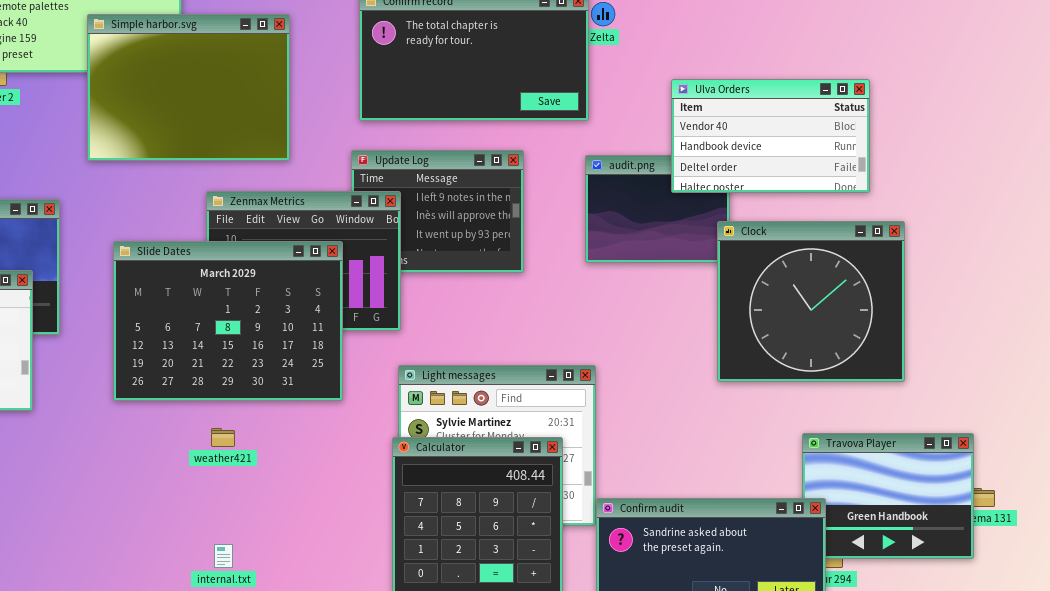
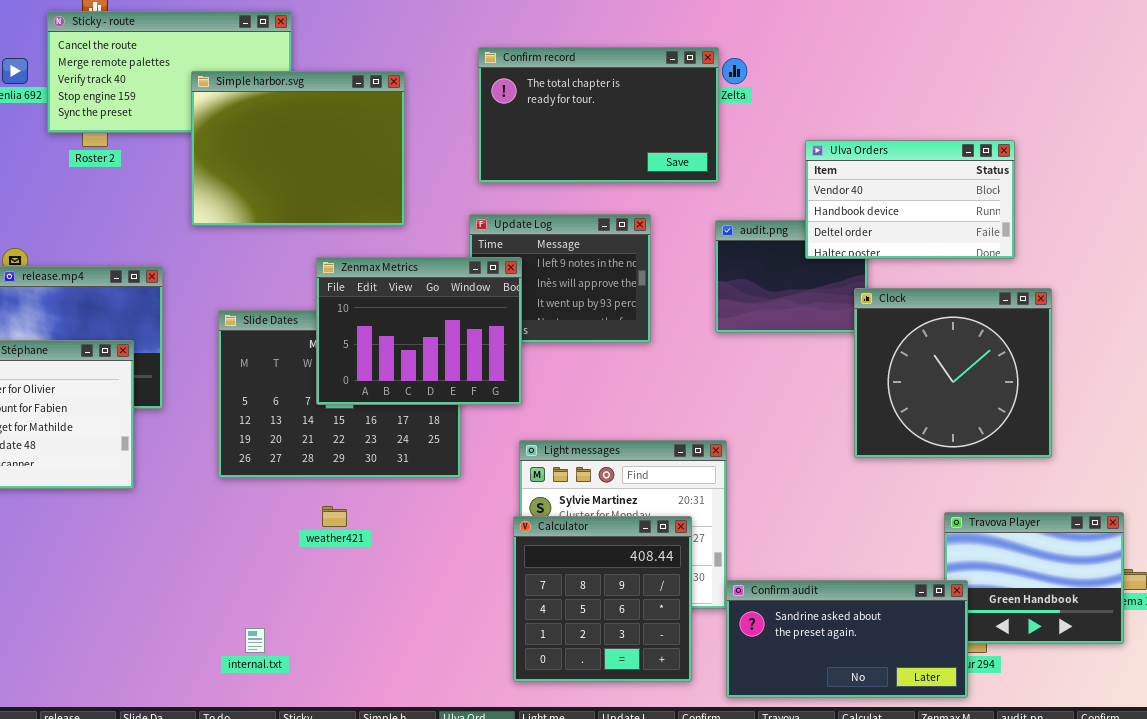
Zenmax Metrics: [206,191,401,331] -> [316,257,522,405], raised
internal.txt: [214,544,233,568] -> [245,628,265,653], moved

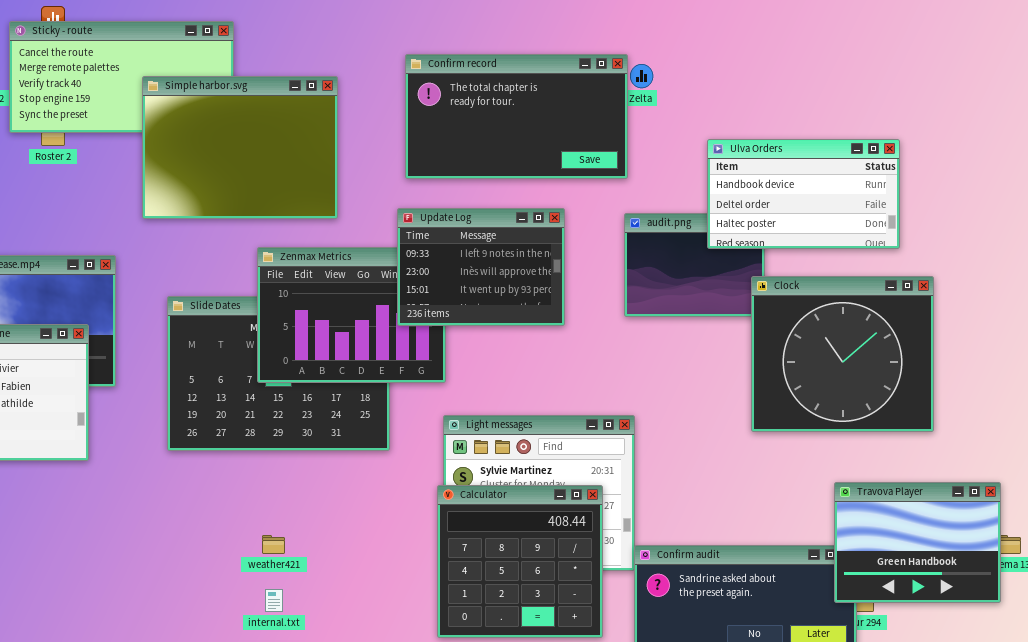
Ulva Orders: [805,140,1015,259] -> [707,139,900,249], scrolled down 1 row
Update Log: [469,214,651,343] -> [397,208,565,326], raised
weather421: [322,506,347,527] -> [262,535,285,554], moved
Travova Player: [944,512,1124,644] -> [834,482,1001,603], raised
internal.txt: [245,628,265,653] -> [265,589,283,612], moved

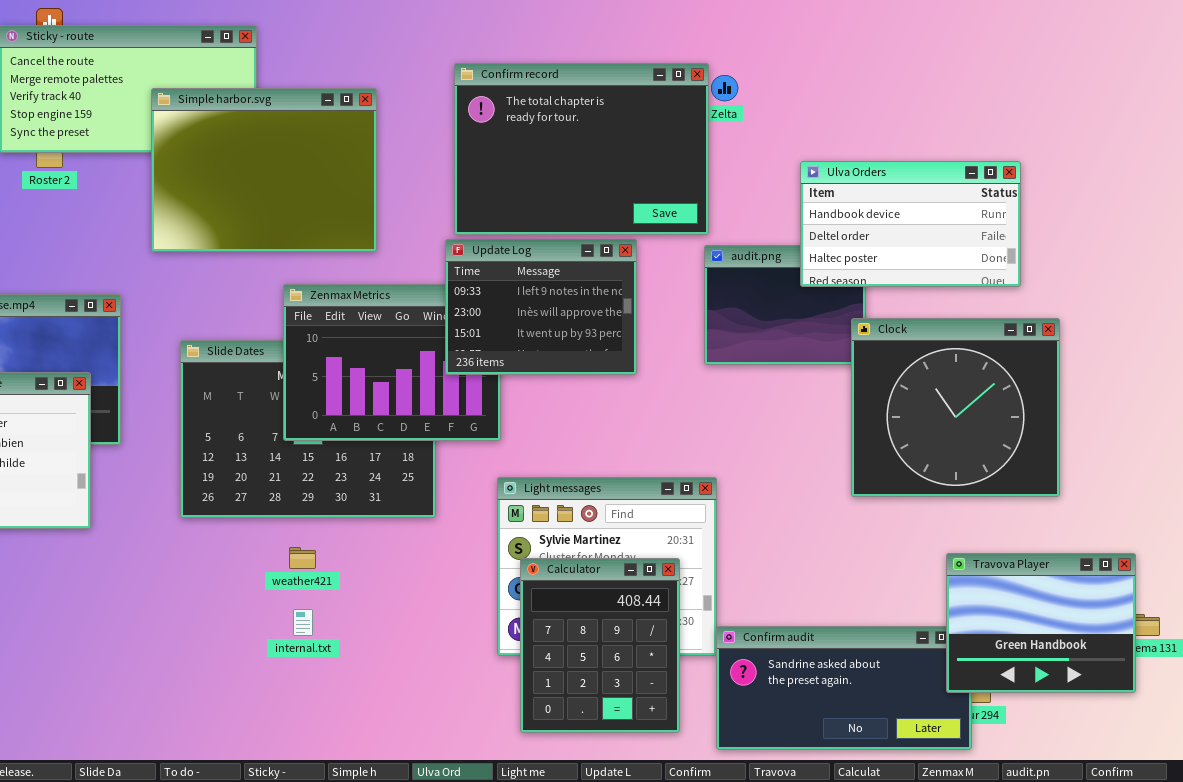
Confirm record: [405,54,628,179] -> [454,63,709,235], resized
Calculator: [437,485,603,638] -> [520,558,680,733], resized
weather421: [262,535,285,554] -> [289,547,316,569], moved
internal.txt: [265,589,283,612] -> [293,609,313,636], moved

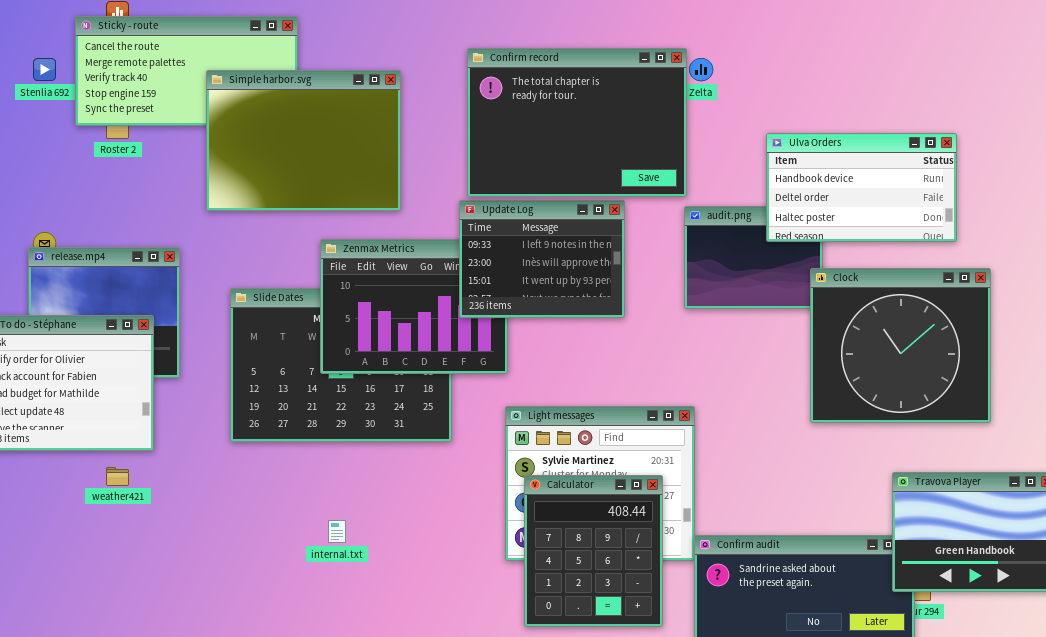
weather421: [289,547,316,569] -> [106,467,129,486], moved

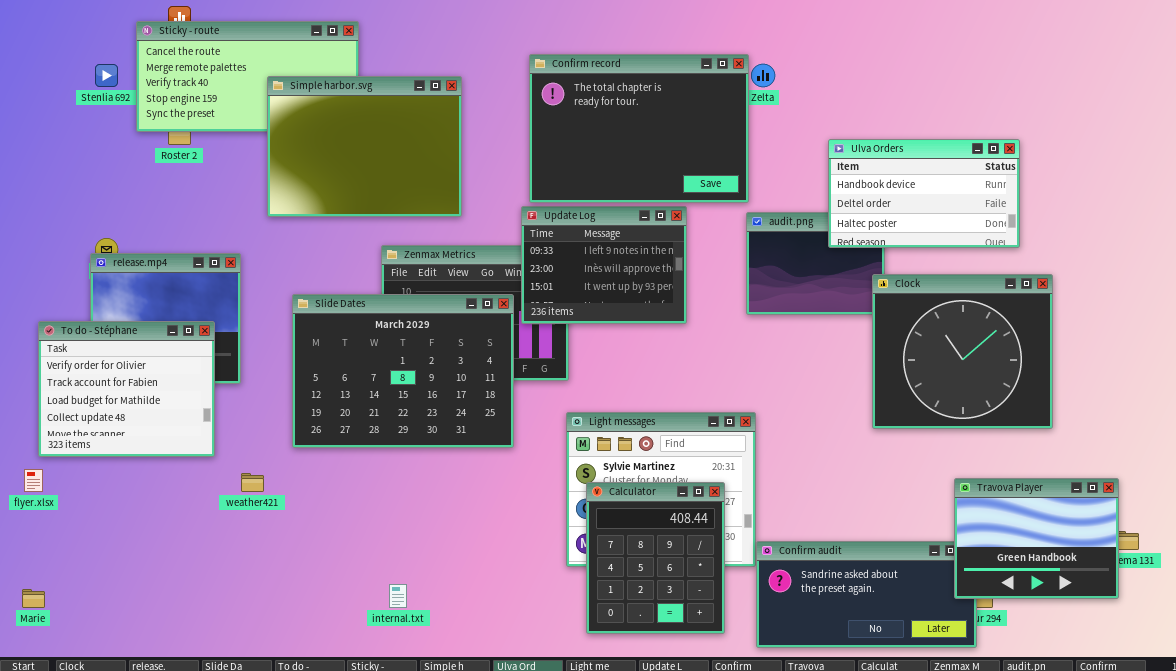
Slide Dates: [230,288,452,442] -> [292,294,514,448], raised
weather421: [106,467,129,486] -> [241,473,264,492], moved
internal.txt: [328,520,346,543] -> [389,584,407,608], moved

